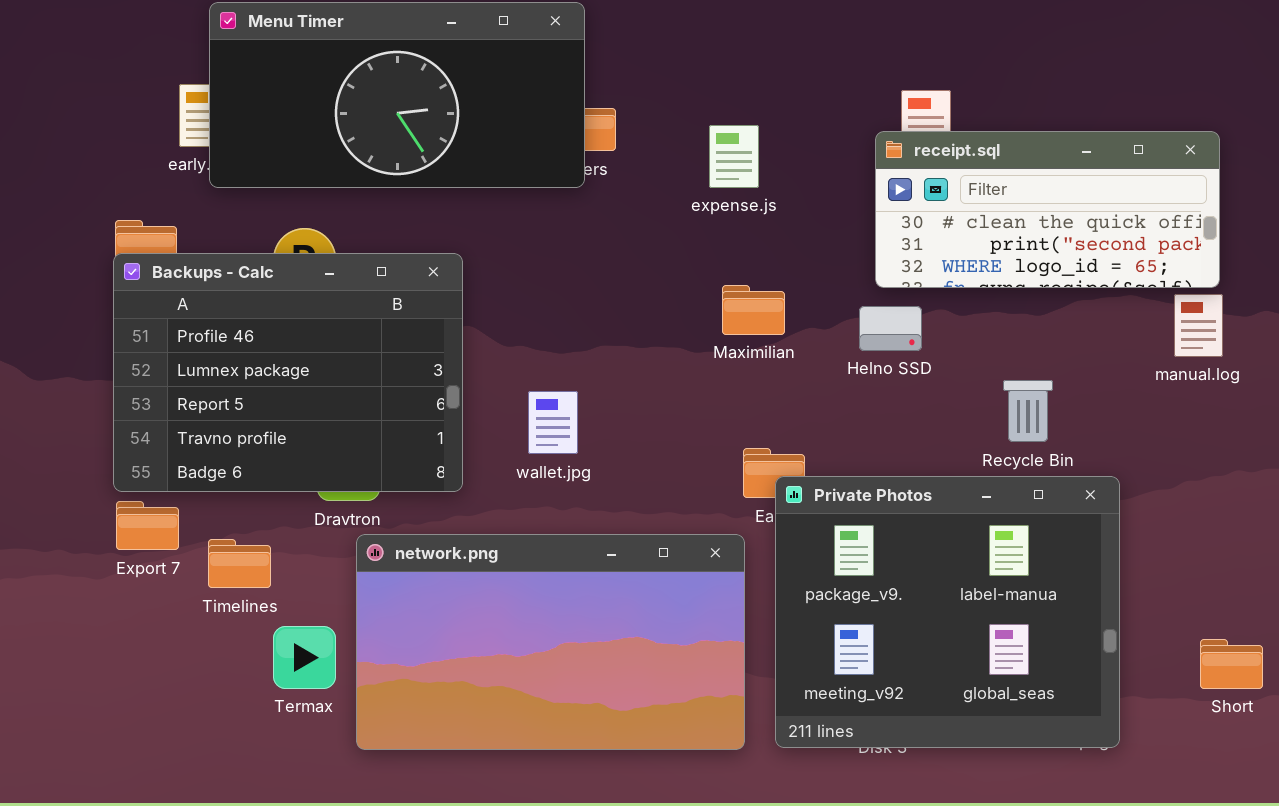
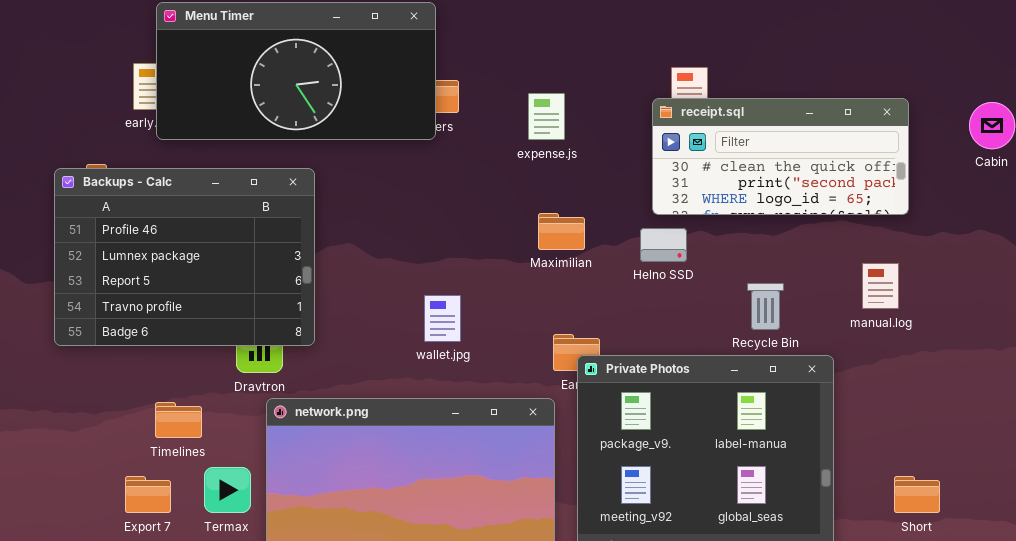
Backups - Calc: [113,253,463,492] -> [54,168,315,346], moved
manual.log: [1174,294,1223,357] -> [862,263,899,309], moved
wallet.jpg: [528,391,578,454] -> [424,295,461,342], moved
Export 7: [116,501,179,550] -> [125,476,171,513], moved

